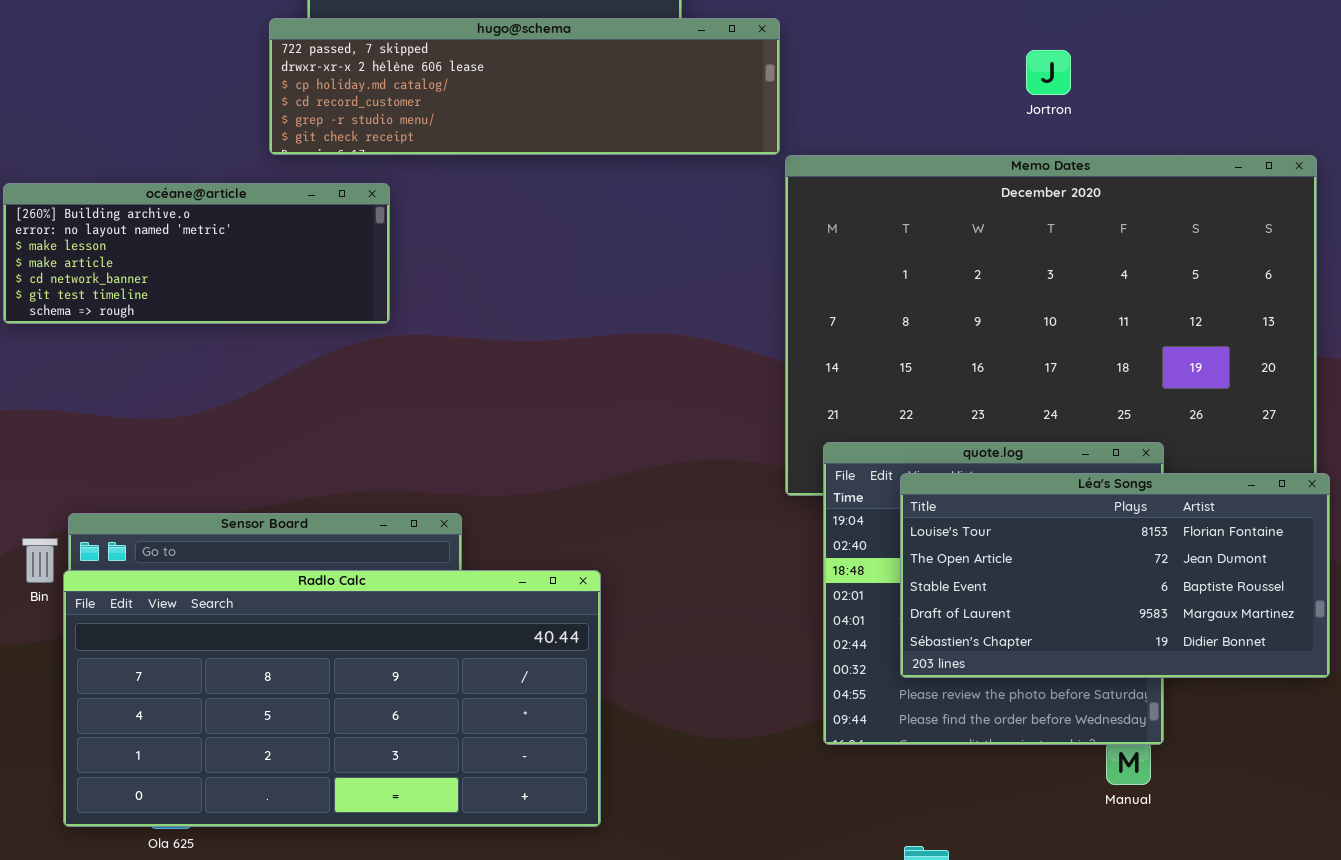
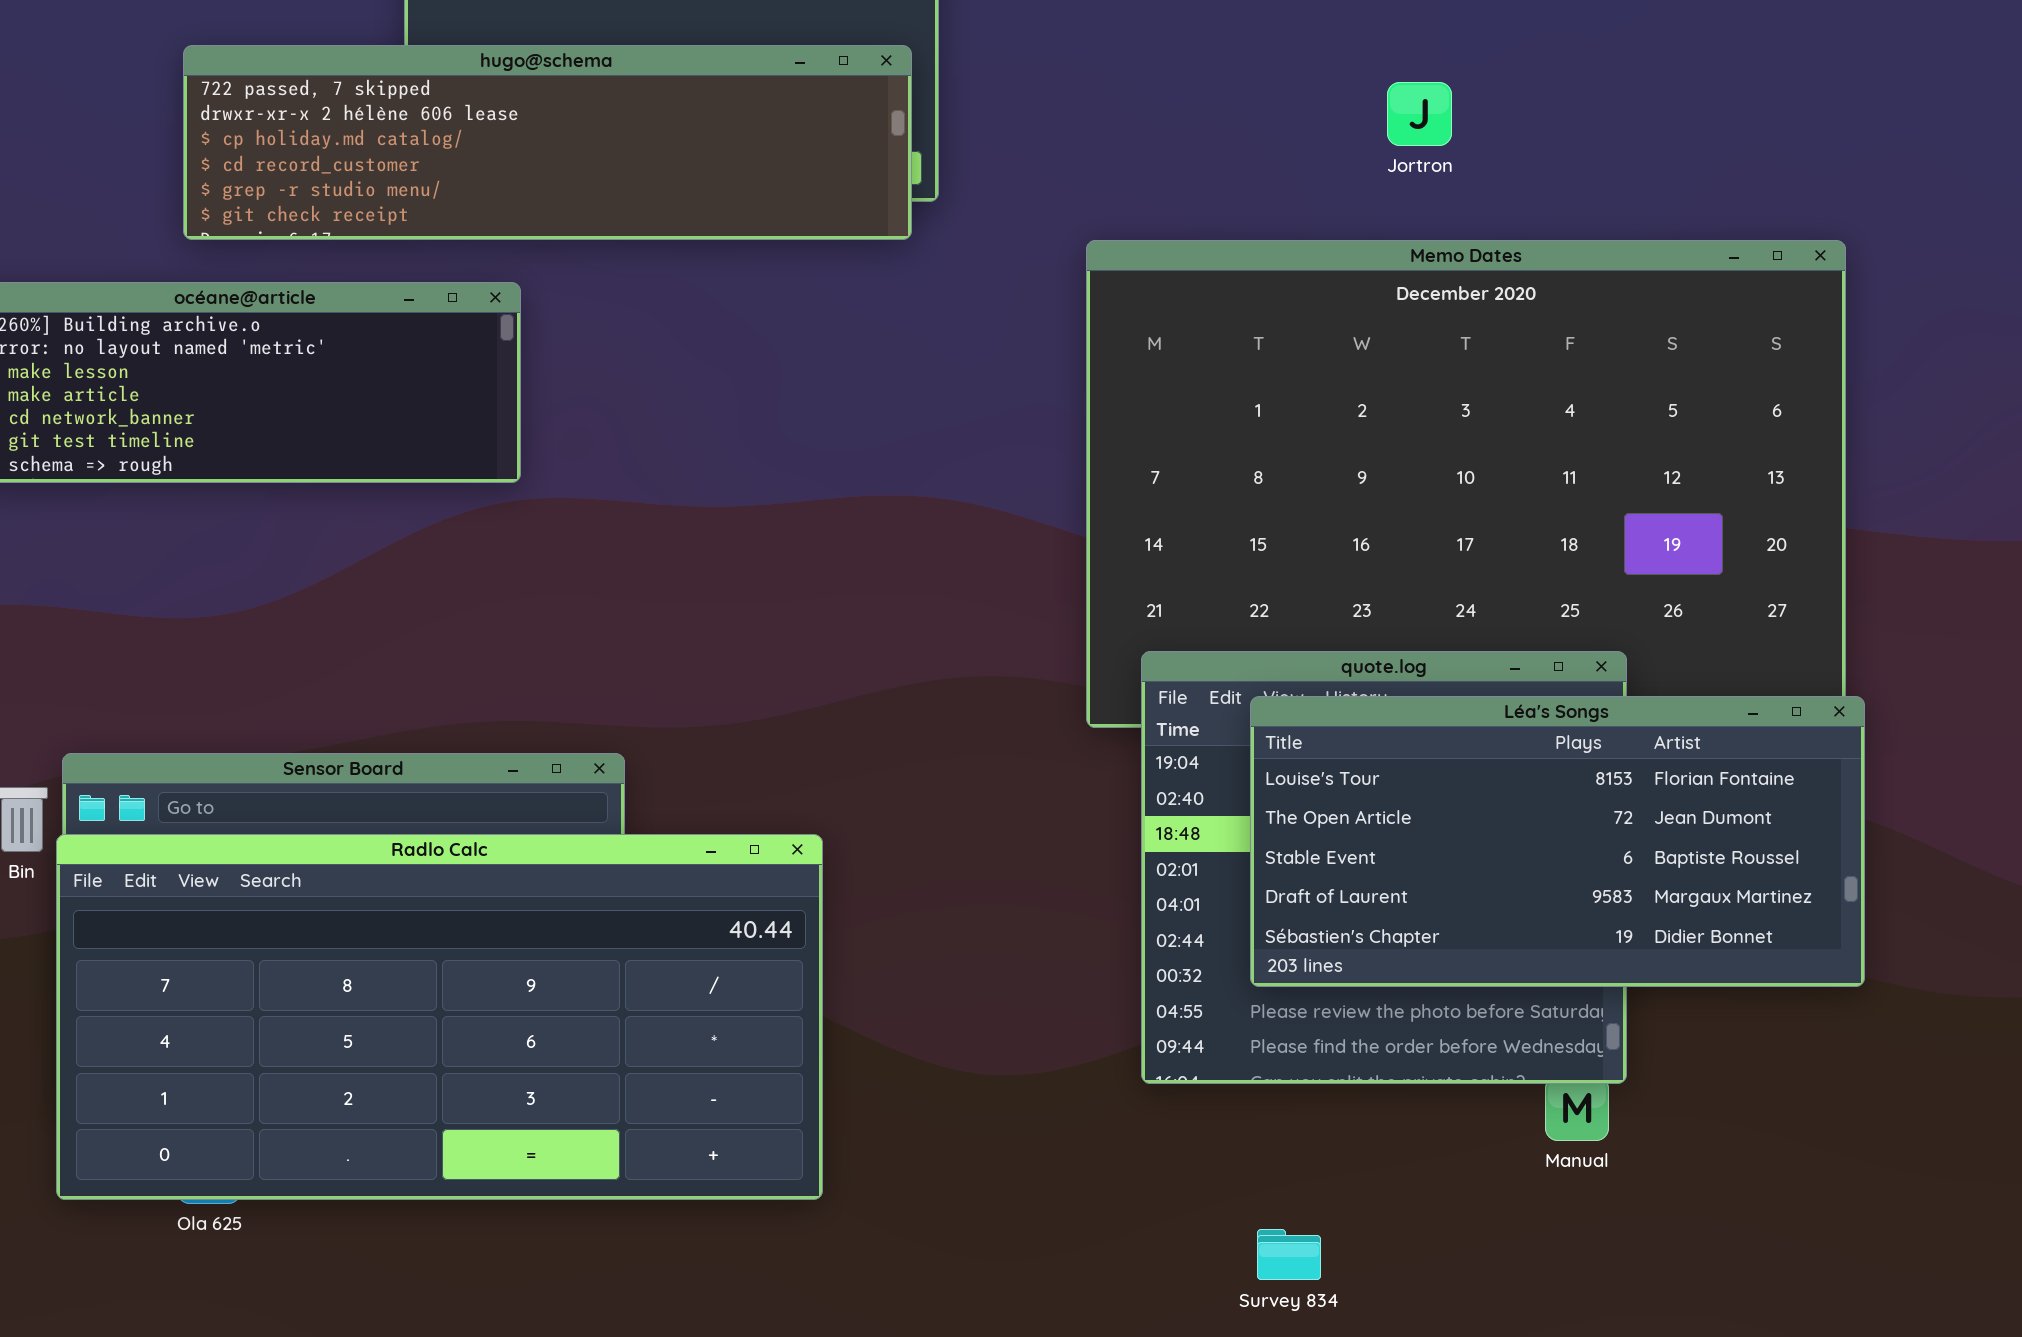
hugo@schema: [269,18,780,155] -> [183,45,912,240], moved
Jortron: [1026,50,1071,95] -> [1387,82,1452,146], moved

